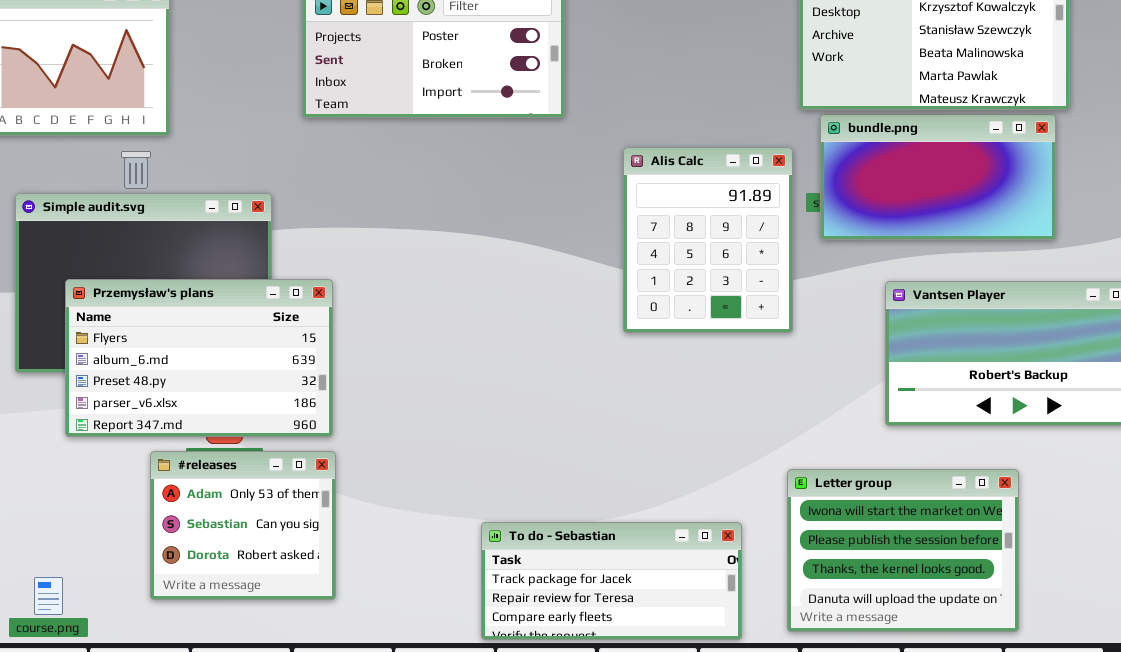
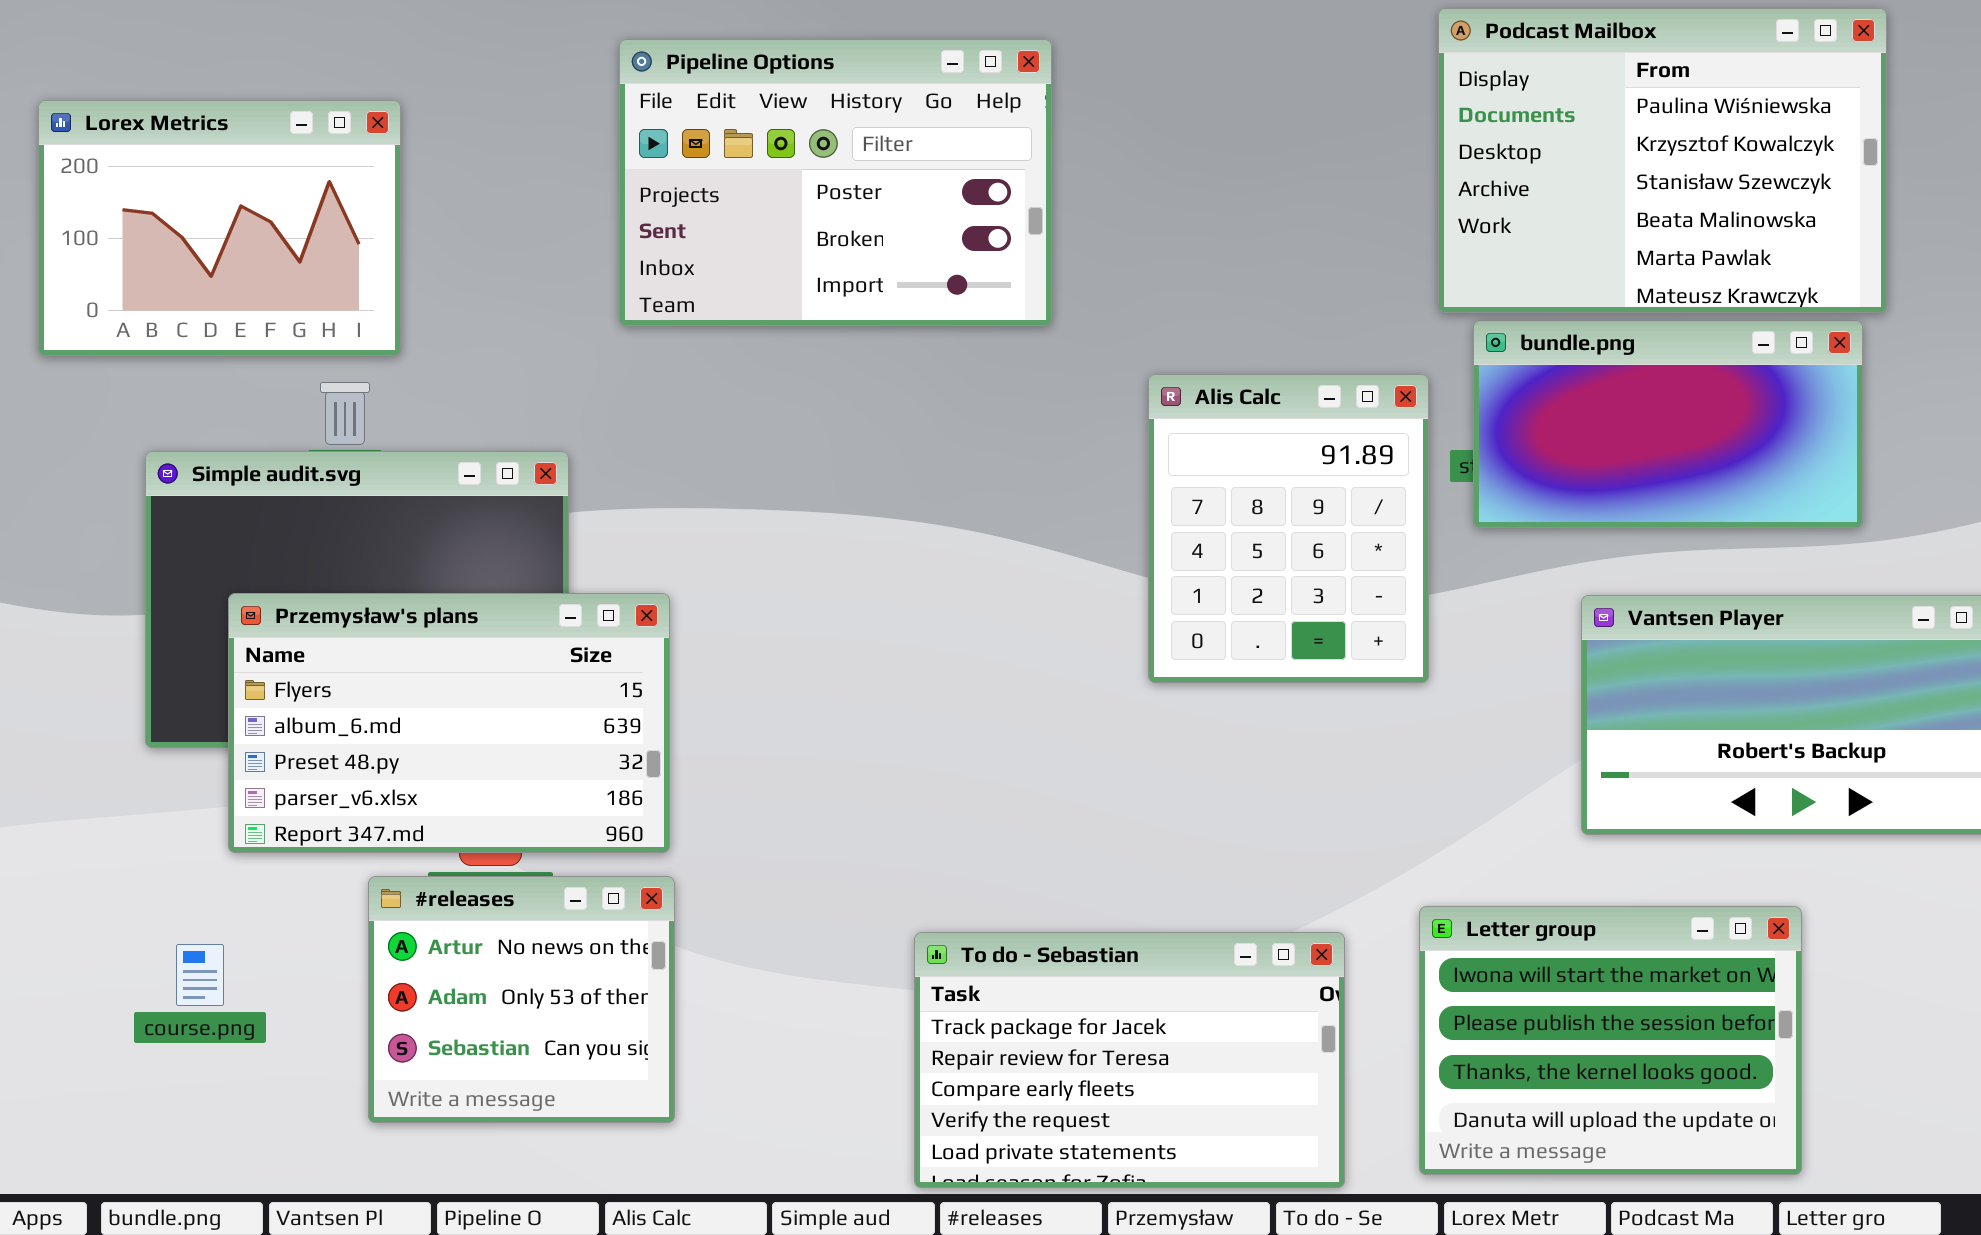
#releases: [150,451,336,600] -> [368,876,675,1123], scrolled up 1 row
To do - Sebastian: [481,522,742,640] -> [914,932,1345,1188], resized
course.png: [34,577,63,615] -> [176,944,224,1006], moved

